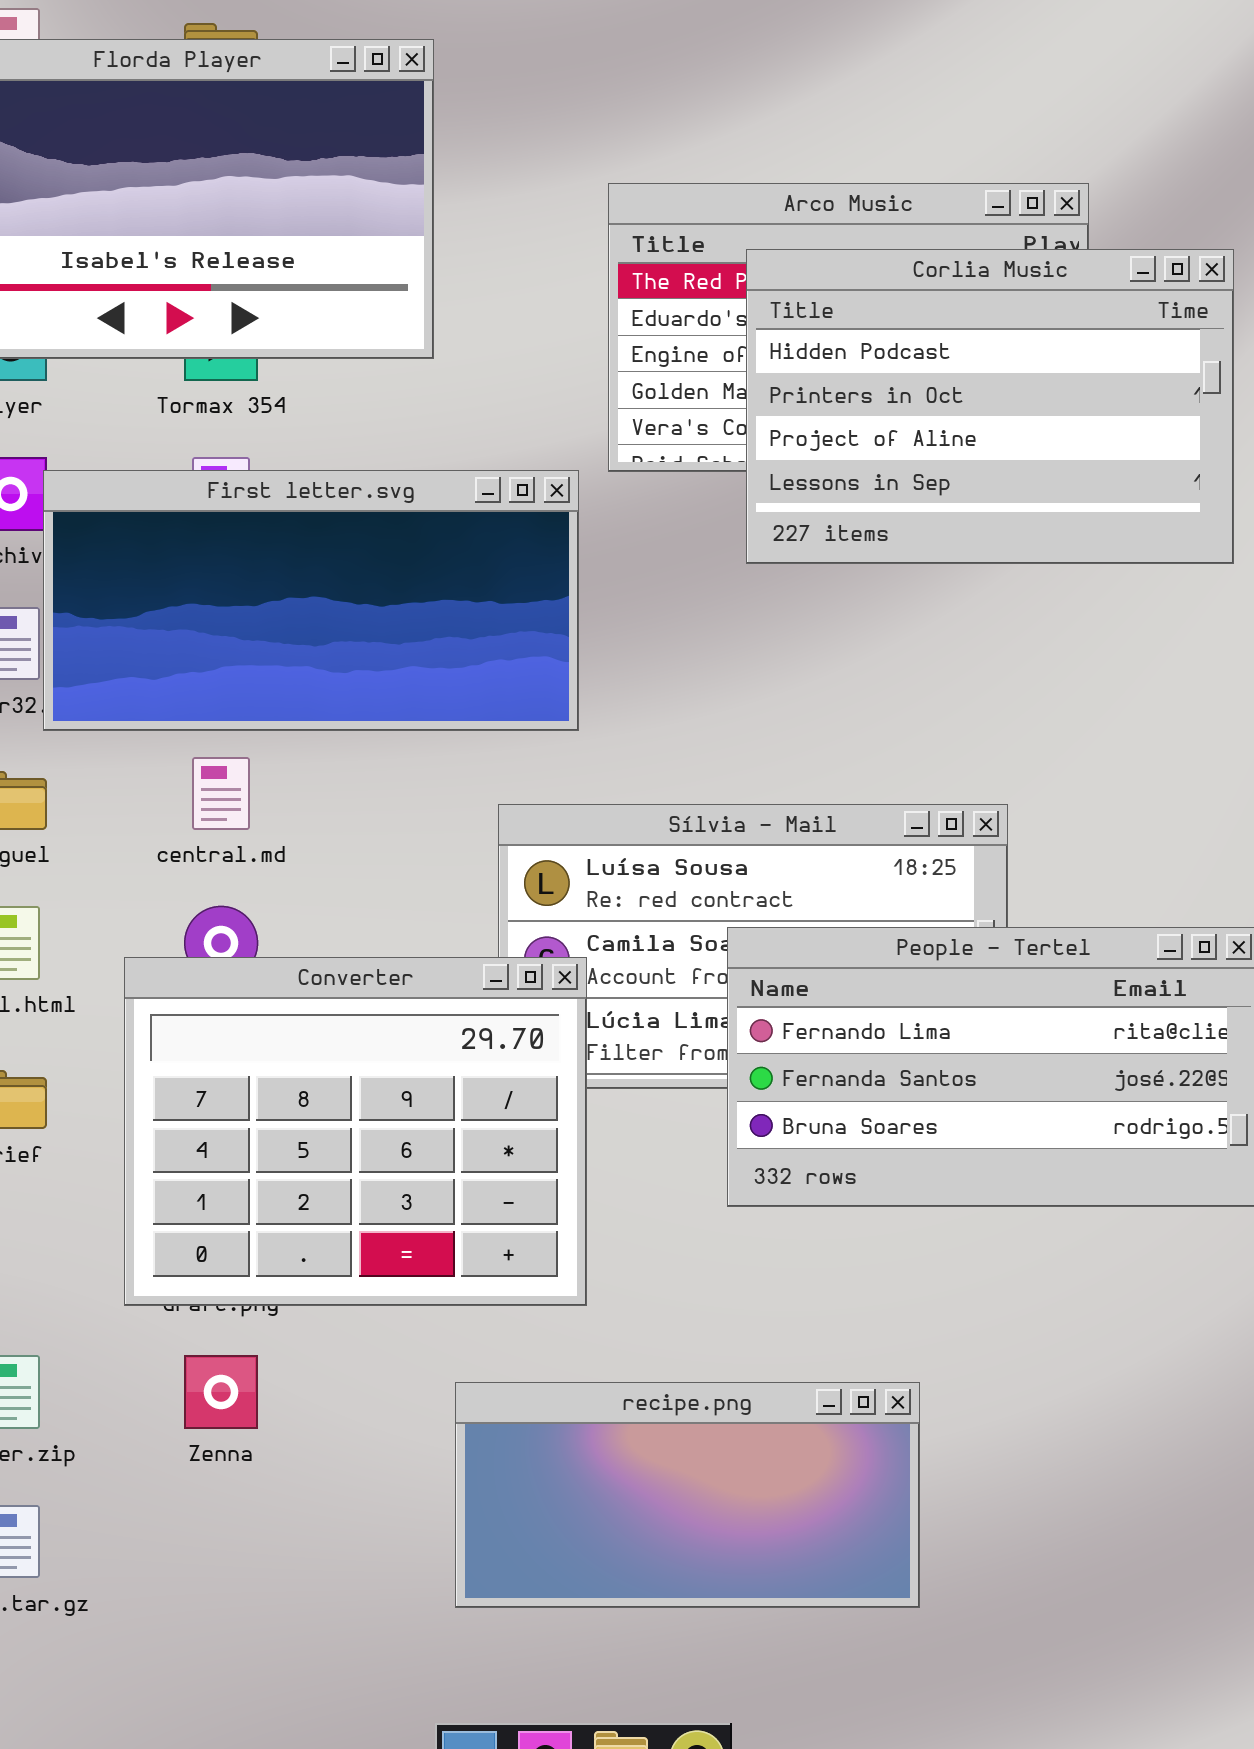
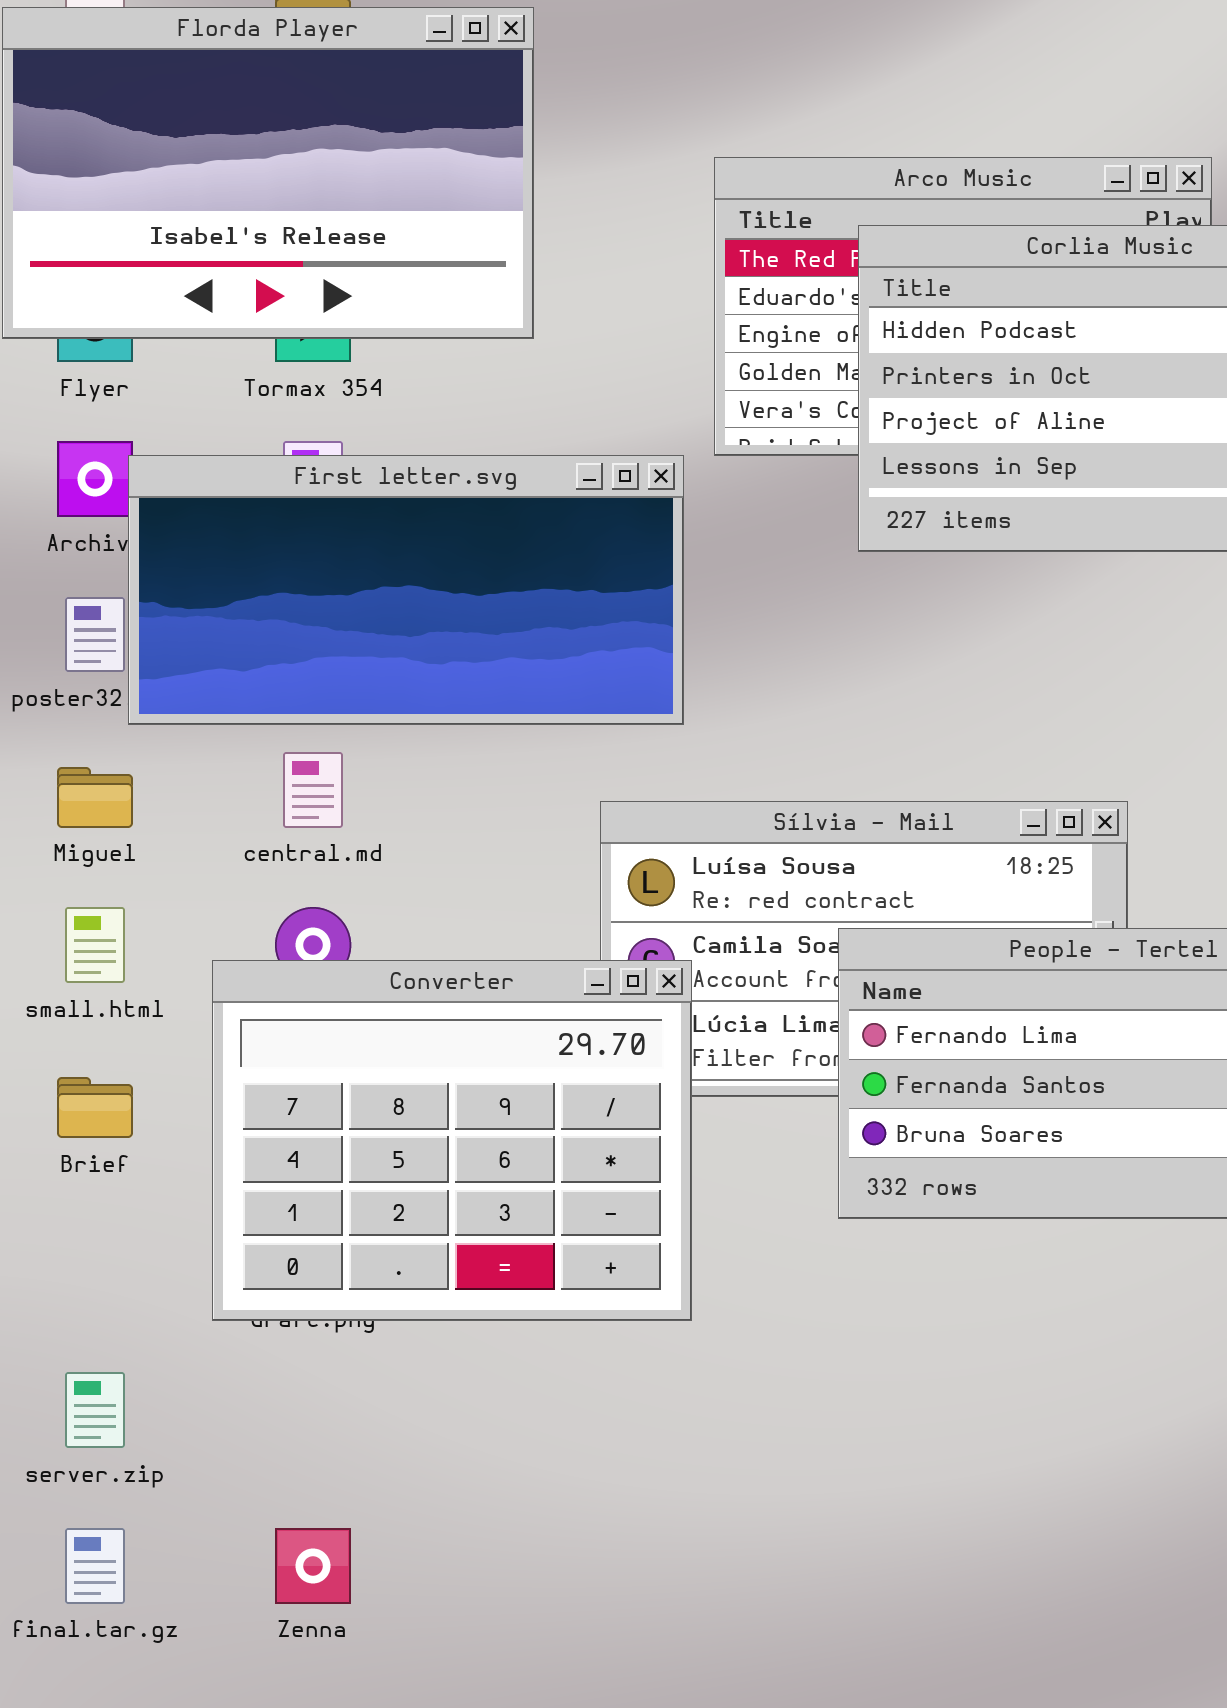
Zenna: [184,1355,258,1429] -> [275,1528,351,1604], moved
recipe.png: [455,1382,920,1608] -> none, closed

